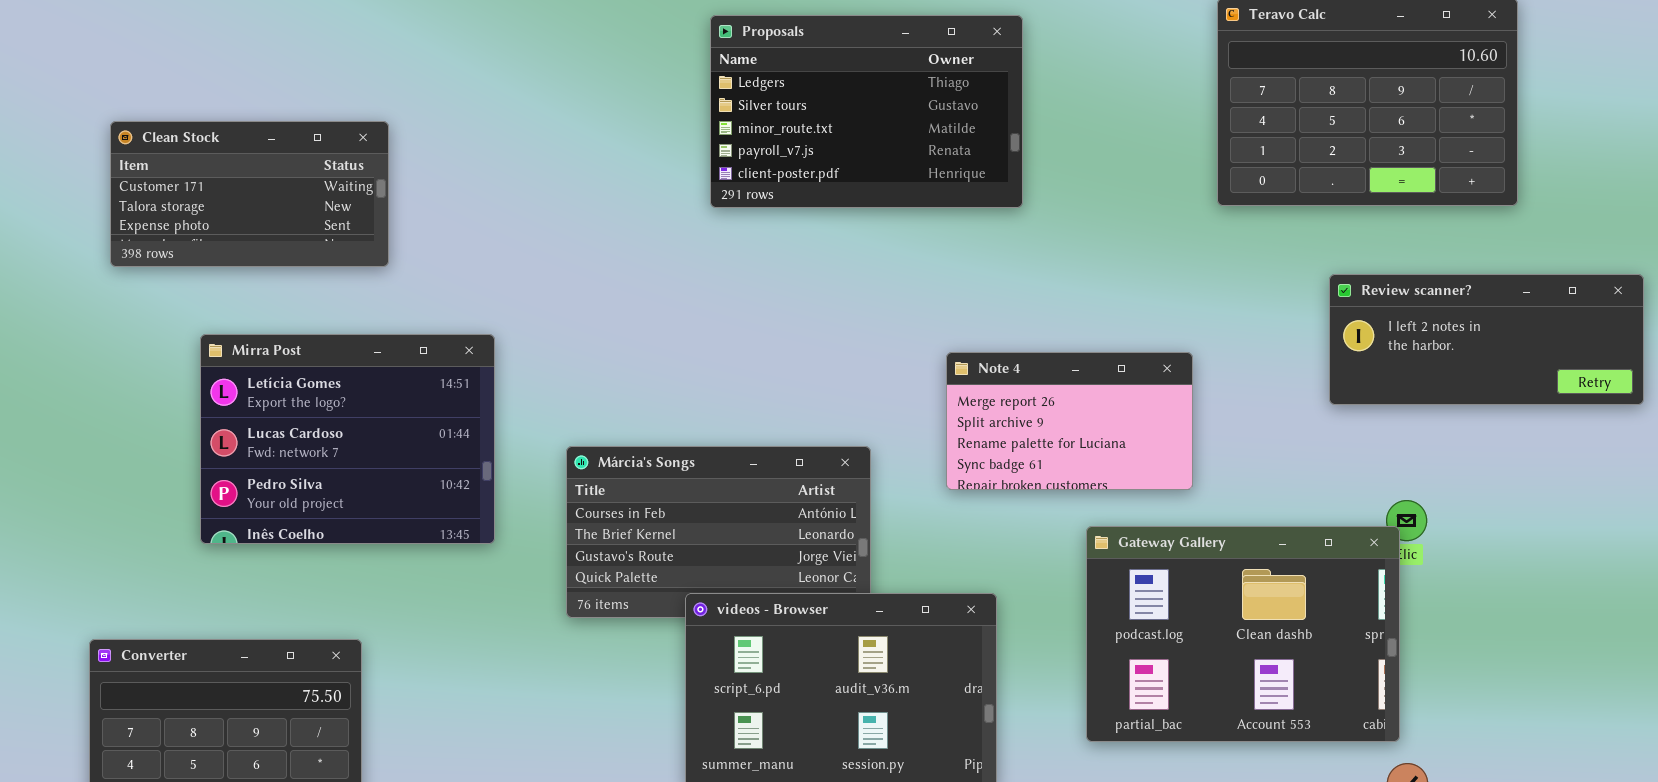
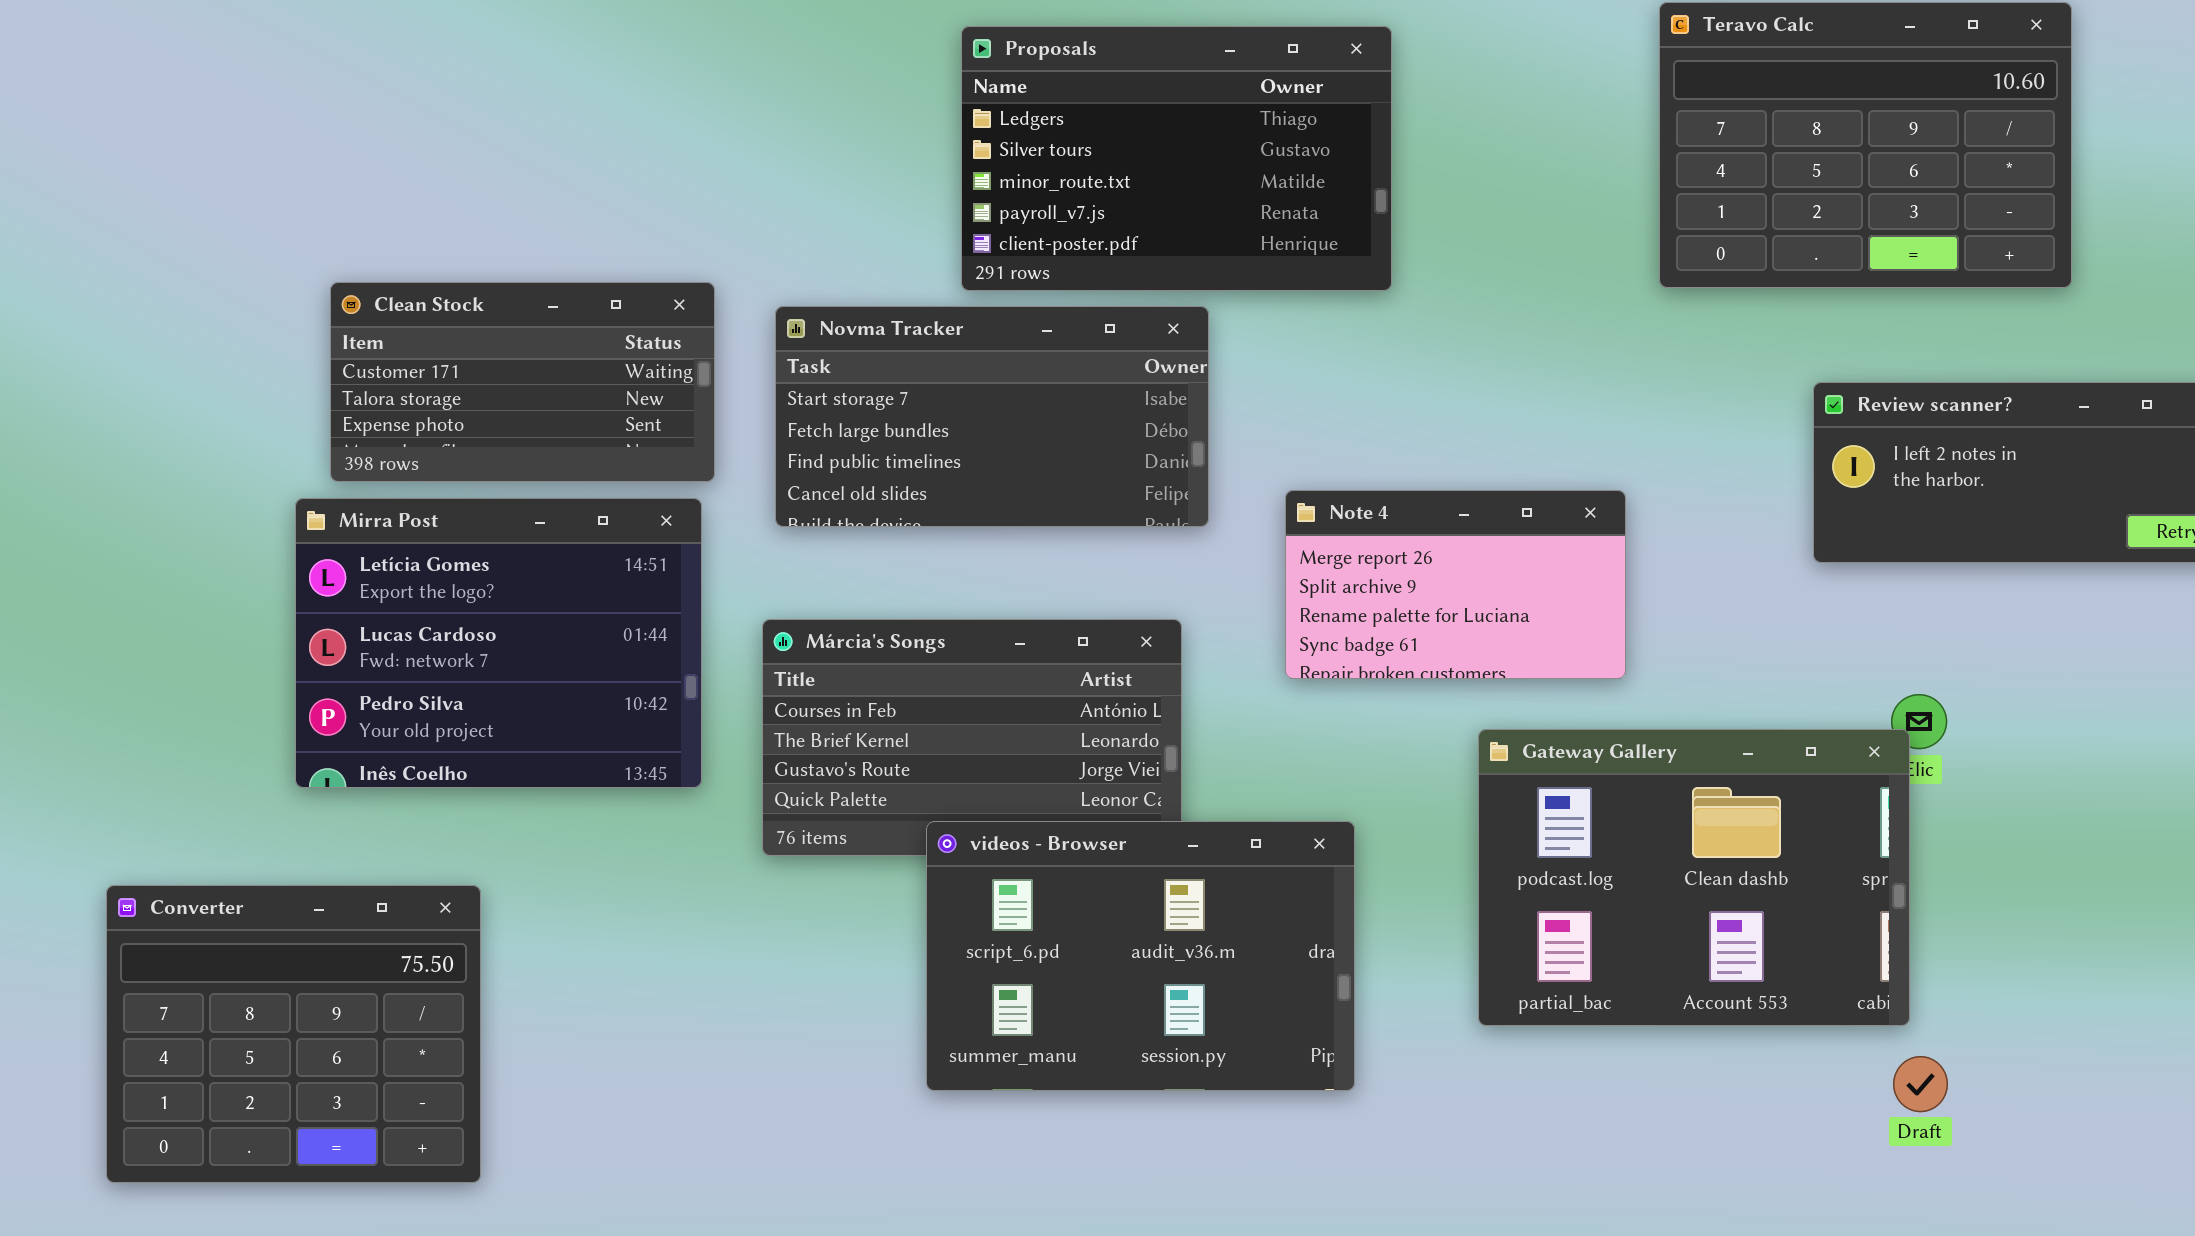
Clean Stock: [110,121,389,267] -> [330,282,715,482], moved
Novma Tracker: none -> [775,306,1209,527], opened
Mirra Post: [200,334,495,544] -> [295,498,702,788], moved

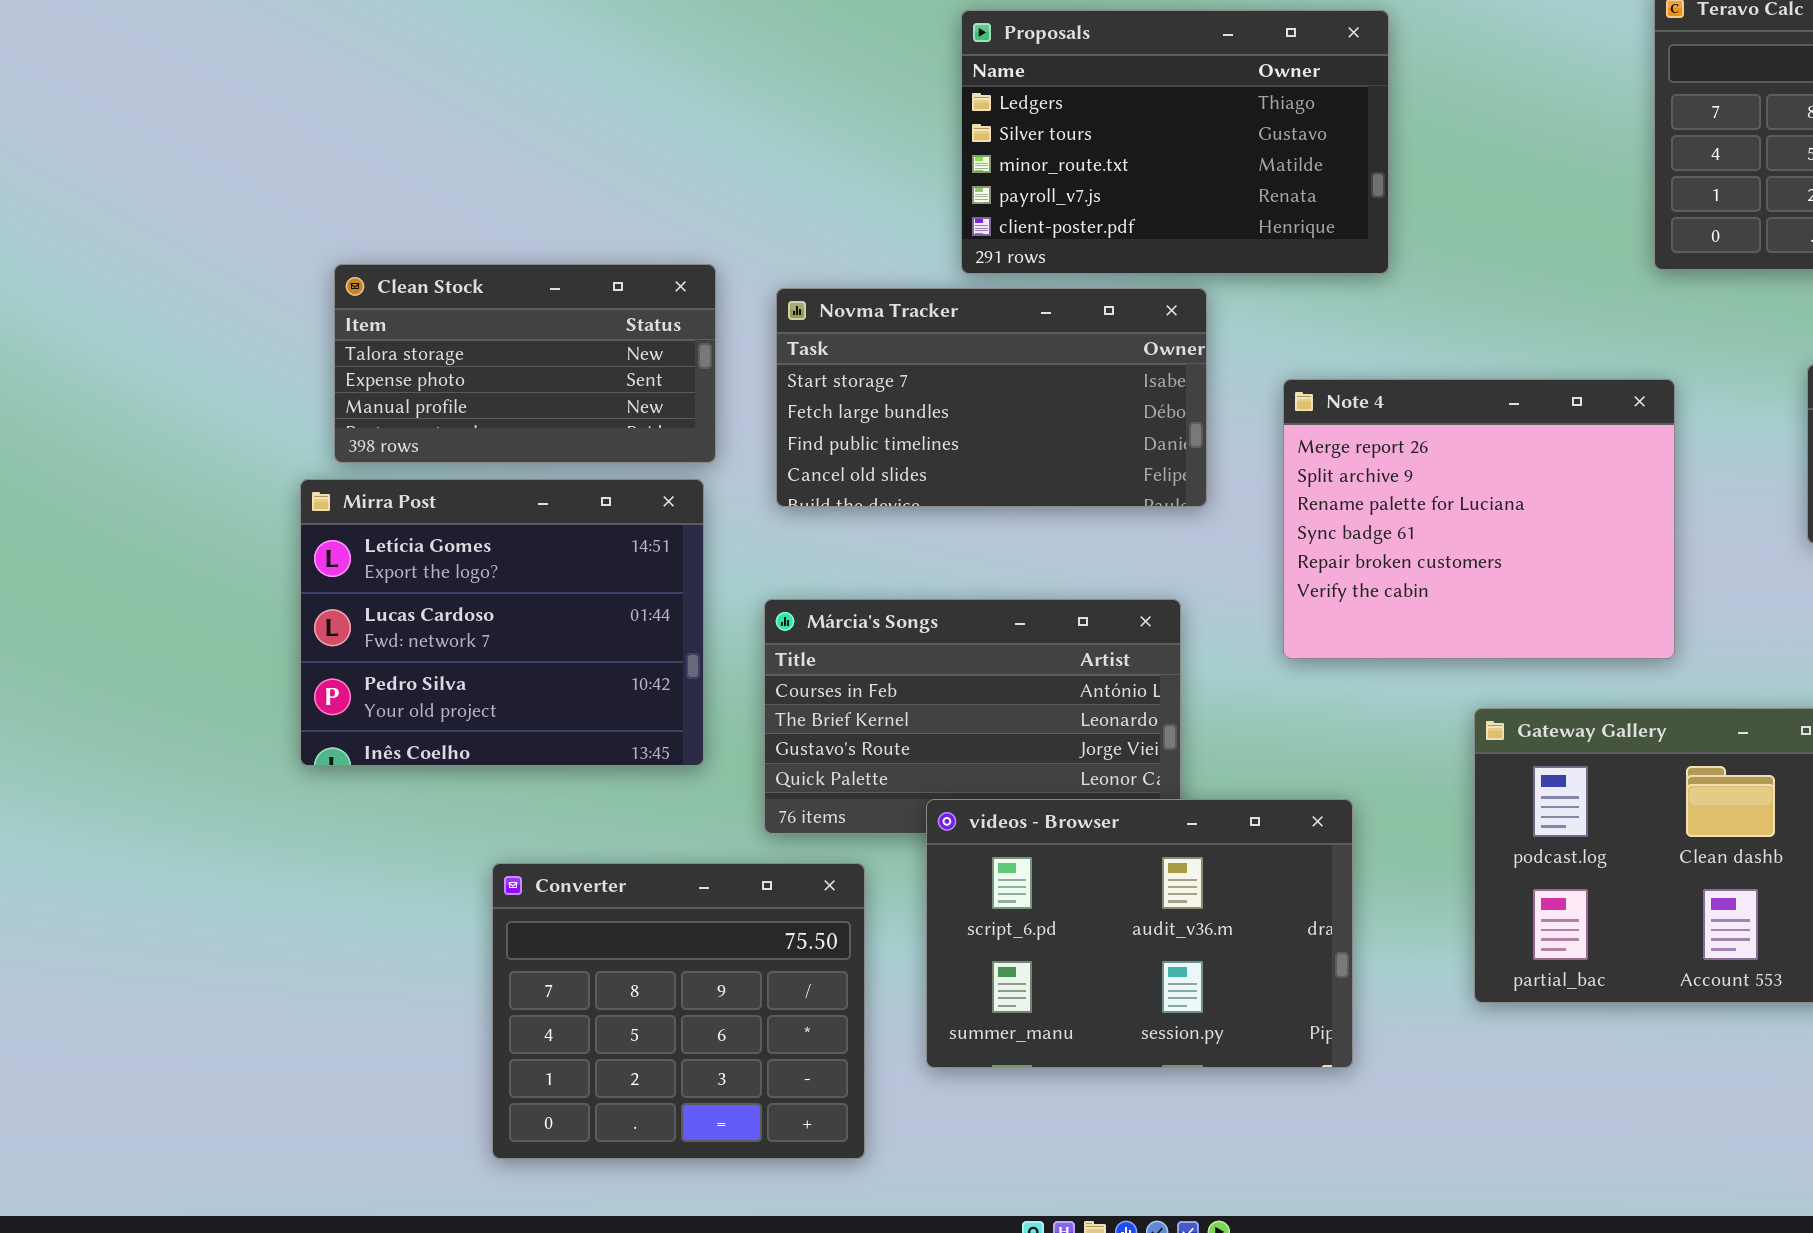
Clean Stock: [330,282,715,482] -> [334,264,716,463], scrolled down 1 row
Note 4: [1285,490,1626,679] -> [1283,379,1675,659], resized
Converter: [106,885,481,1183] -> [492,863,865,1159], moved

